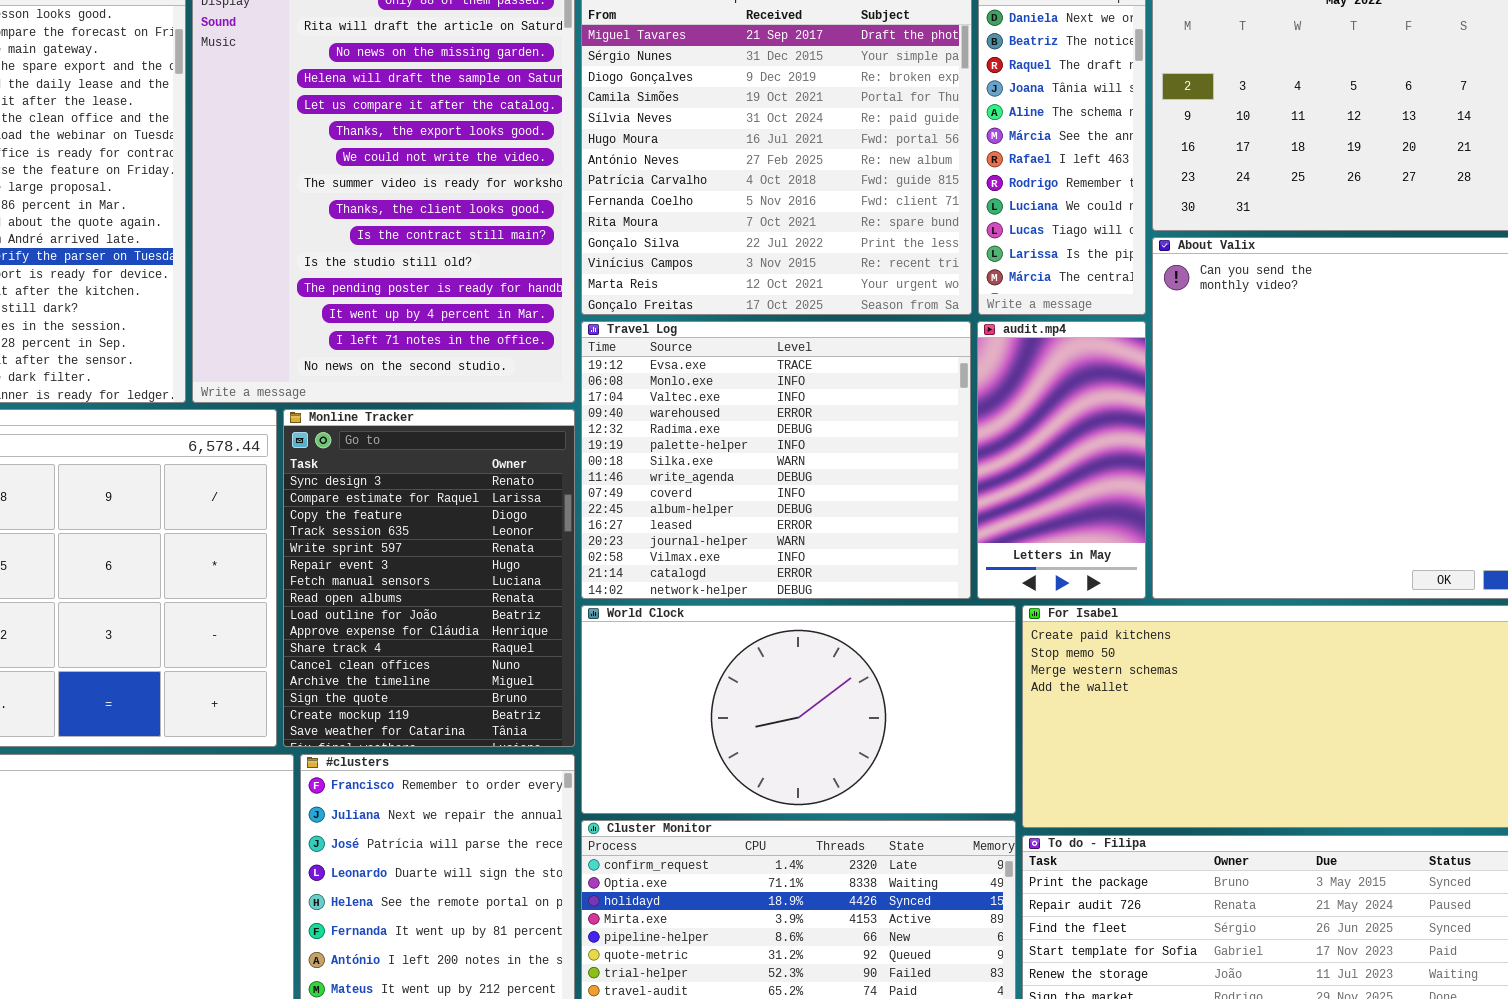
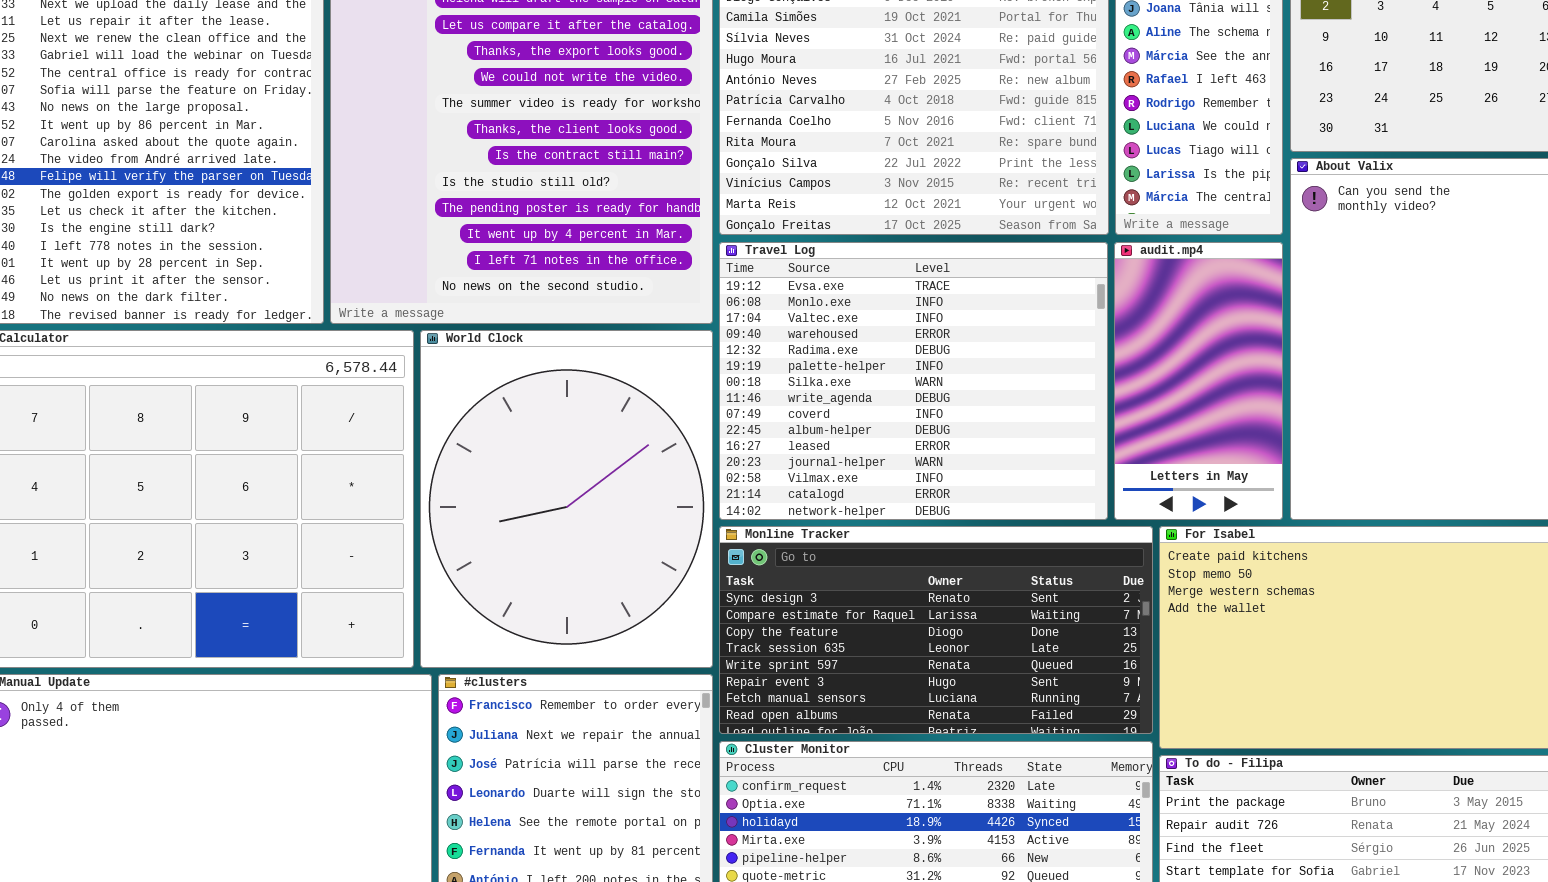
Monline Tracker: [283,409,575,747] -> [719,526,1153,734], moved, resized
World Clock: [581,605,1016,814] -> [420,330,713,668], moved, resized

